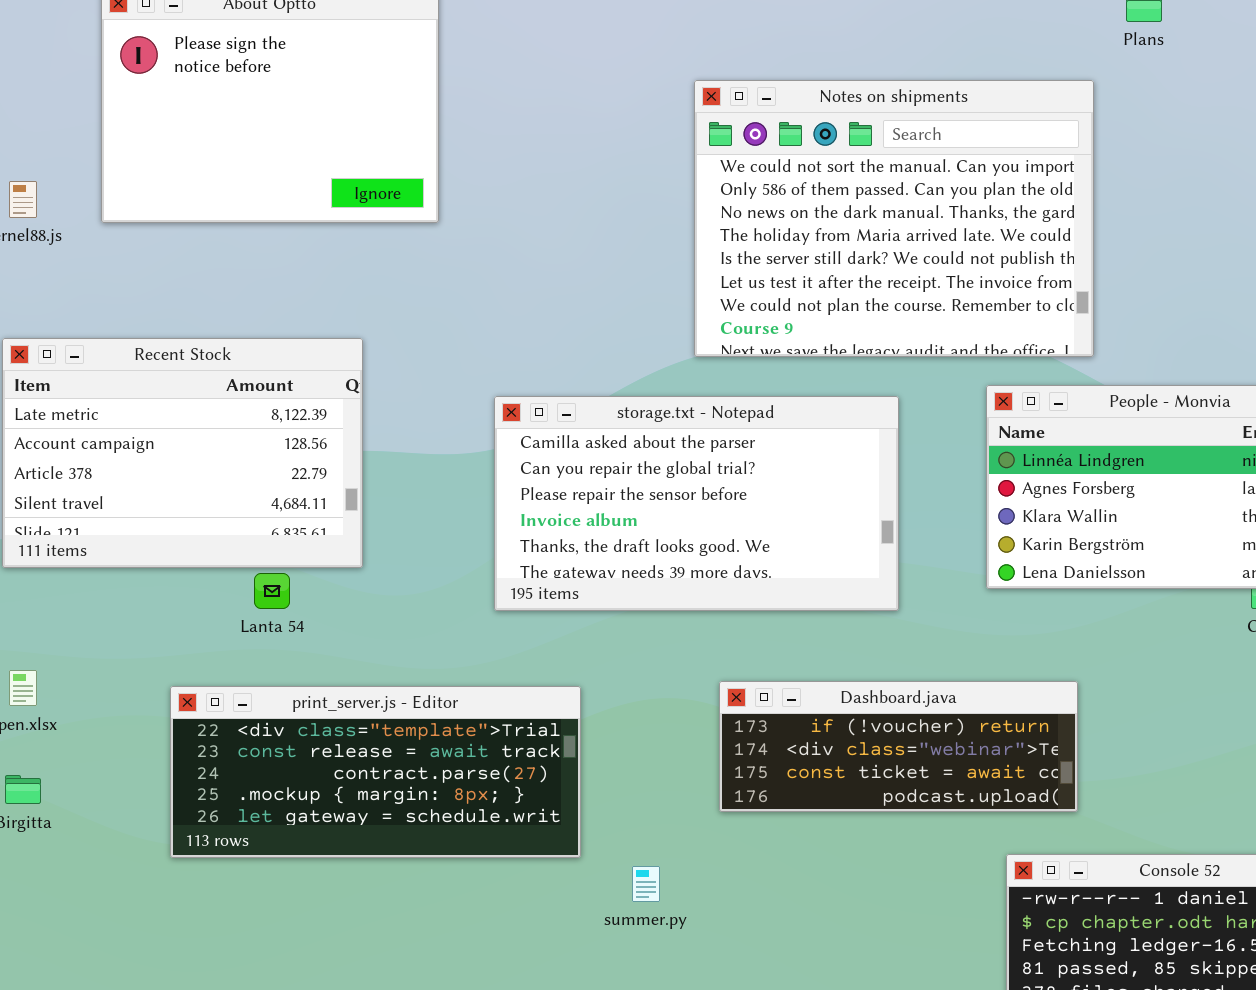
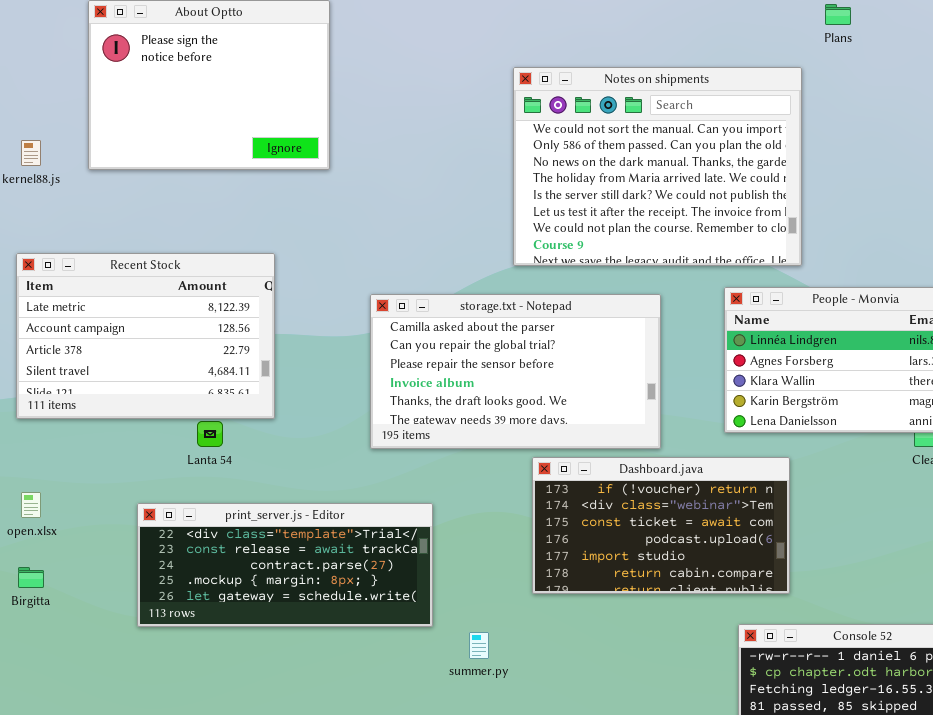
Dashboard.java: [719,681,1078,812] -> [532,457,790,594], resized

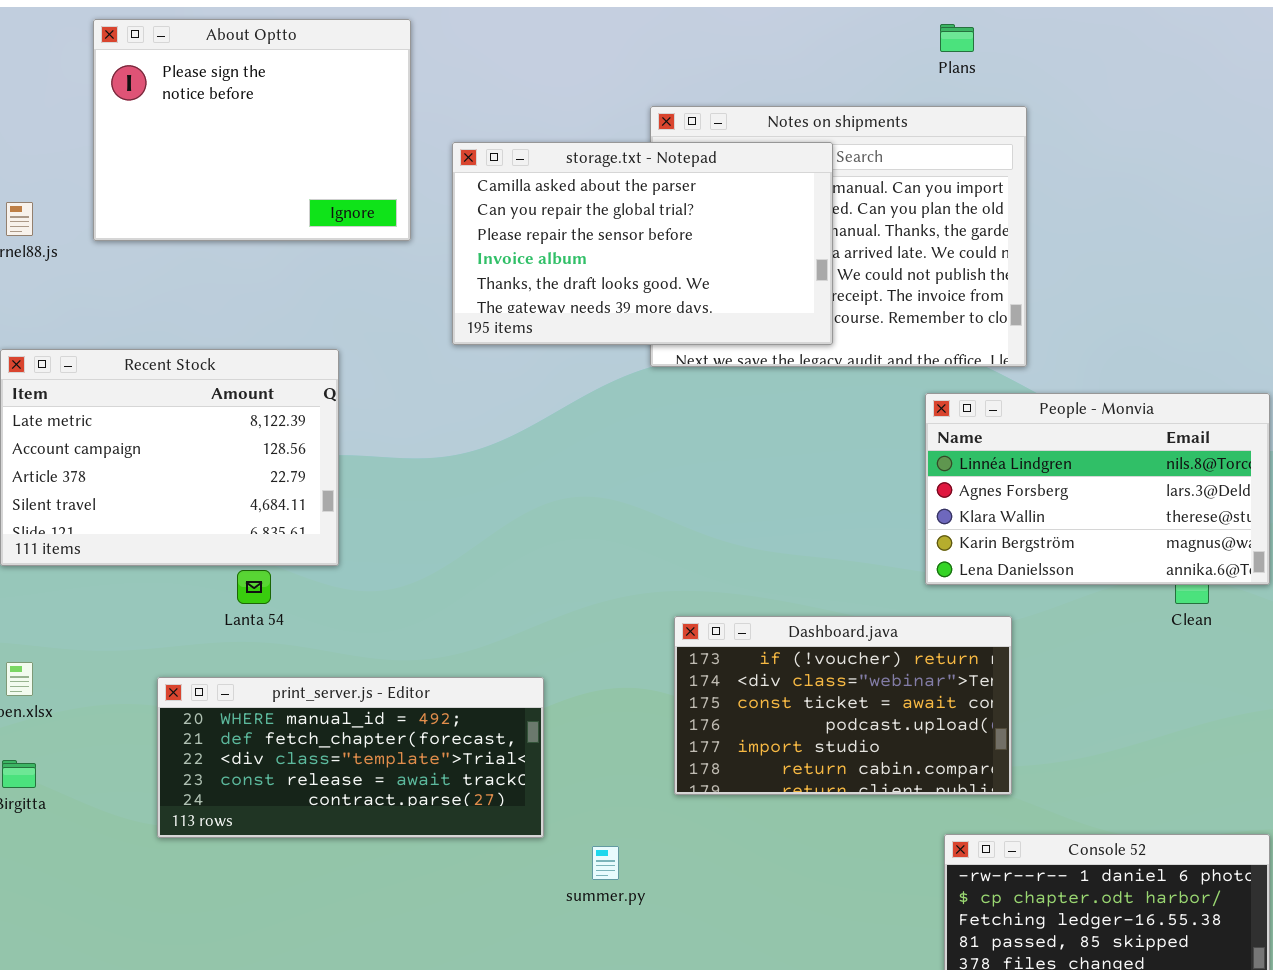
Plans: [825,4,851,25] -> [940,24,974,52], moved
storage.txt - Notepad: [370,294,661,449] -> [452,142,833,345], moved
print_server.js - Editor: [137,503,433,627] -> [157,677,544,838], scrolled up 2 rows

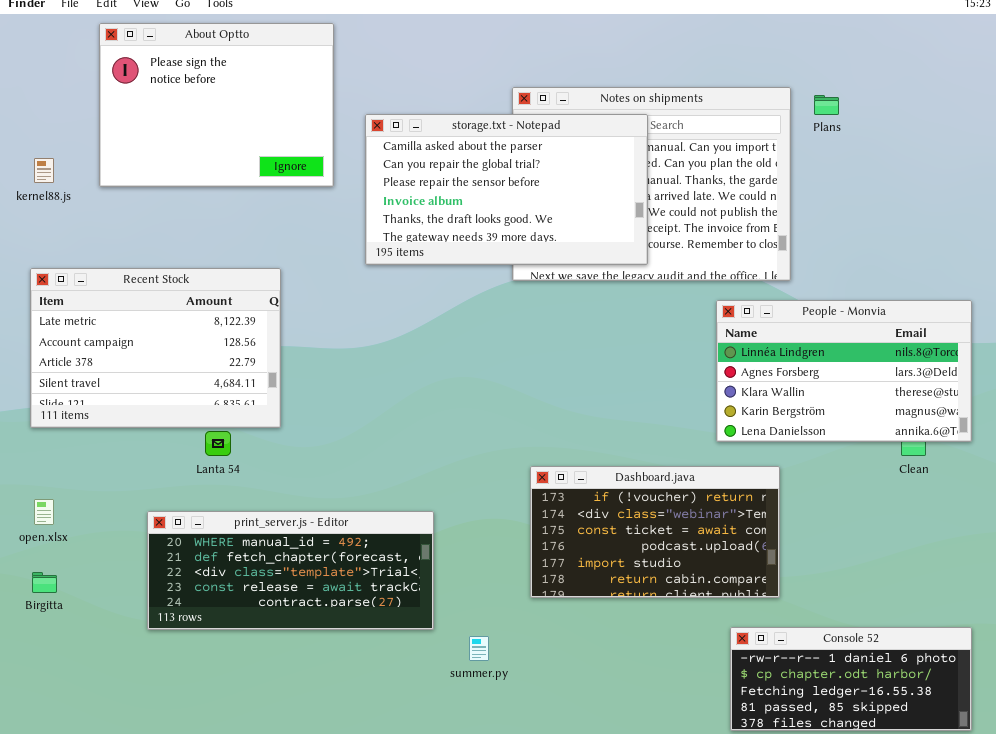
Plans: [940,24,974,52] -> [814,95,839,115], moved

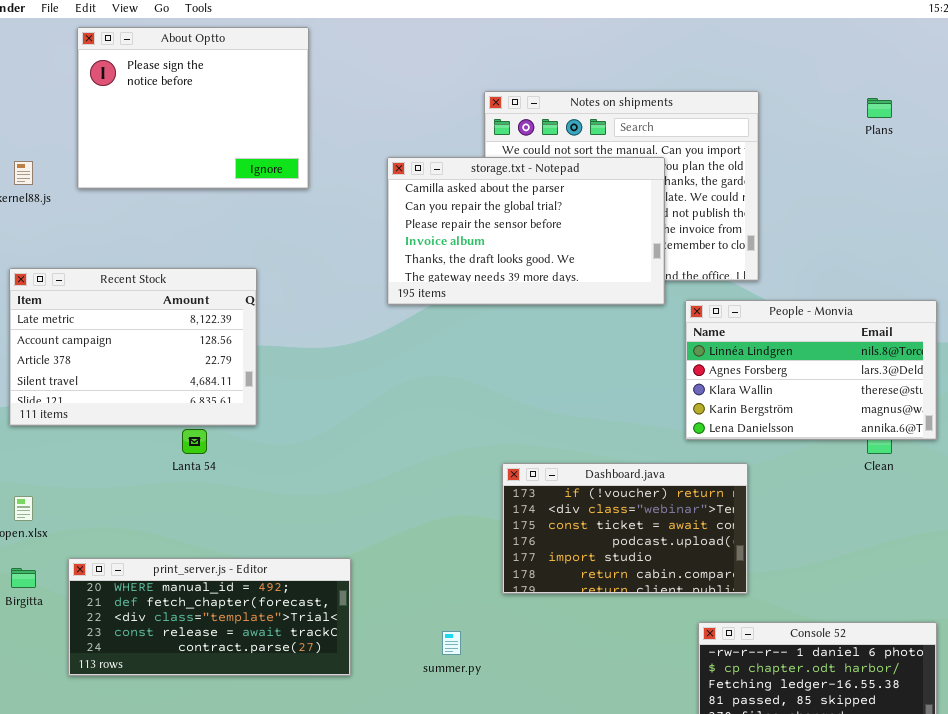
Plans: [814,95,839,115] -> [867,98,892,118], moved
storage.txt - Notepad: [365,114,648,265] -> [387,157,665,305], moved
print_server.js - Editor: [147,511,434,630] -> [68,558,351,676], moved

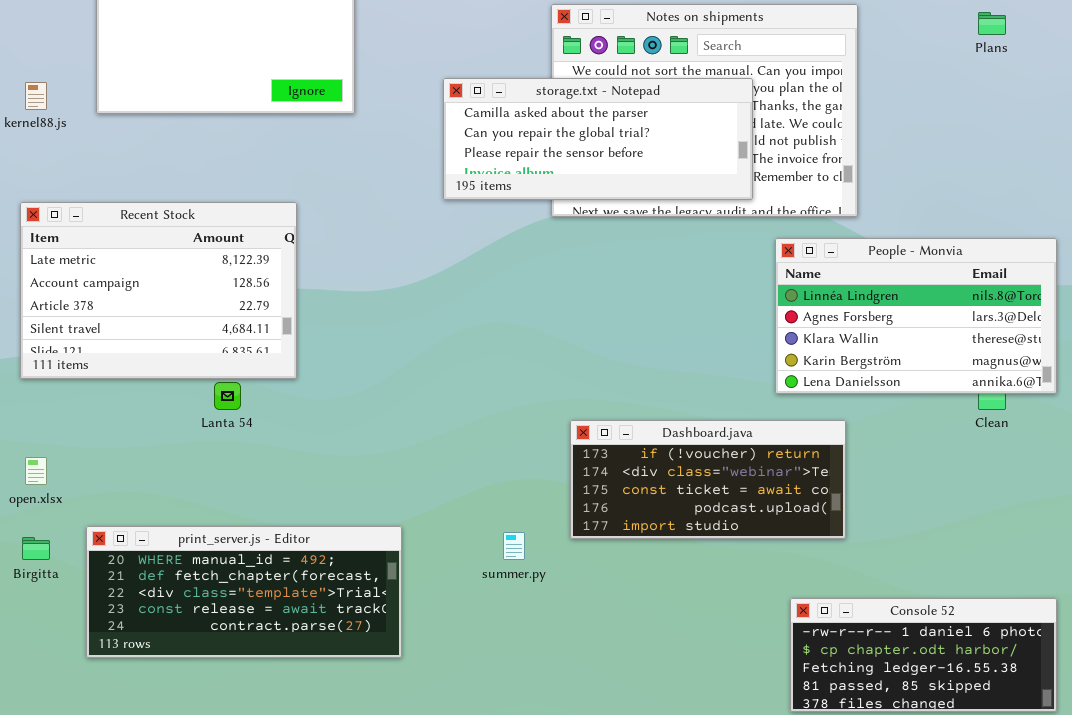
storage.txt - Notepad: [387,157,665,305] -> [443,78,753,200], resized
Dashboard.java: [502,463,748,594] -> [570,420,846,539], resized
summer.py: [442,631,461,655] -> [503,532,525,560], moved

